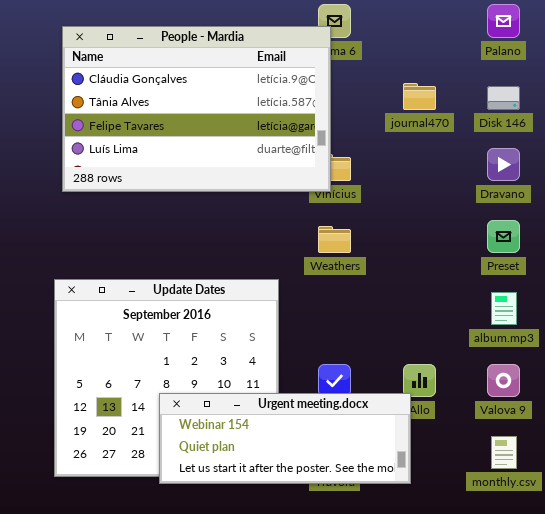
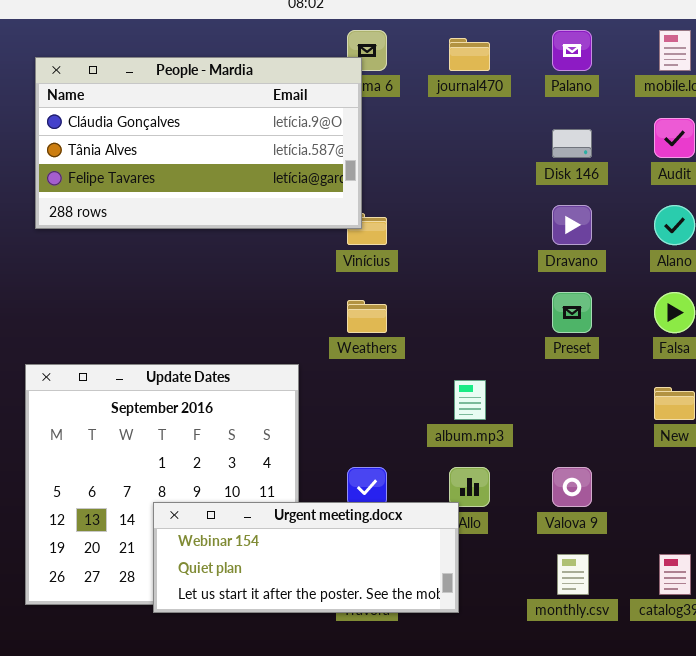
People - Mardia: [62,26,331,192] -> [35,57,362,229], resized
journal470: [403,83,436,110] -> [449,38,490,71], moved
album.mp3: [491,292,517,325] -> [454,380,486,420], moved

